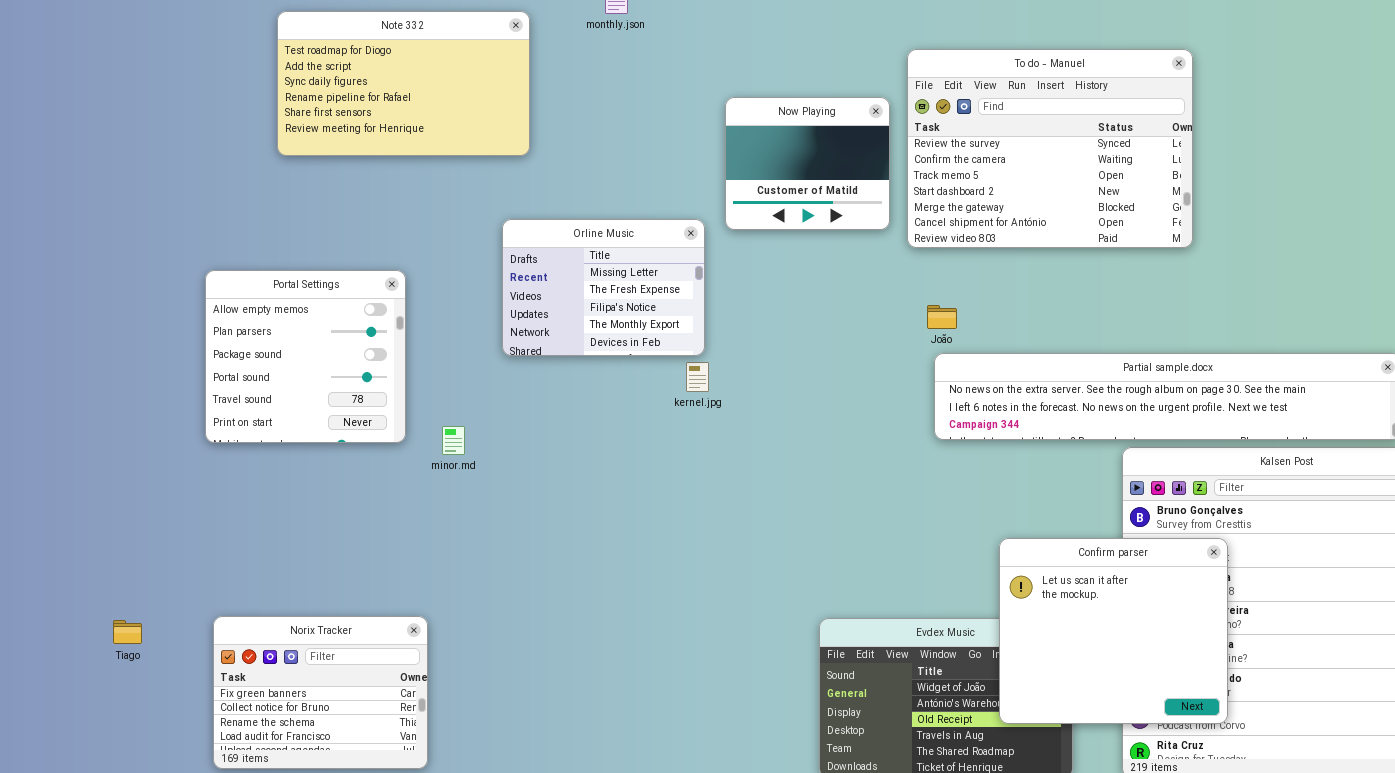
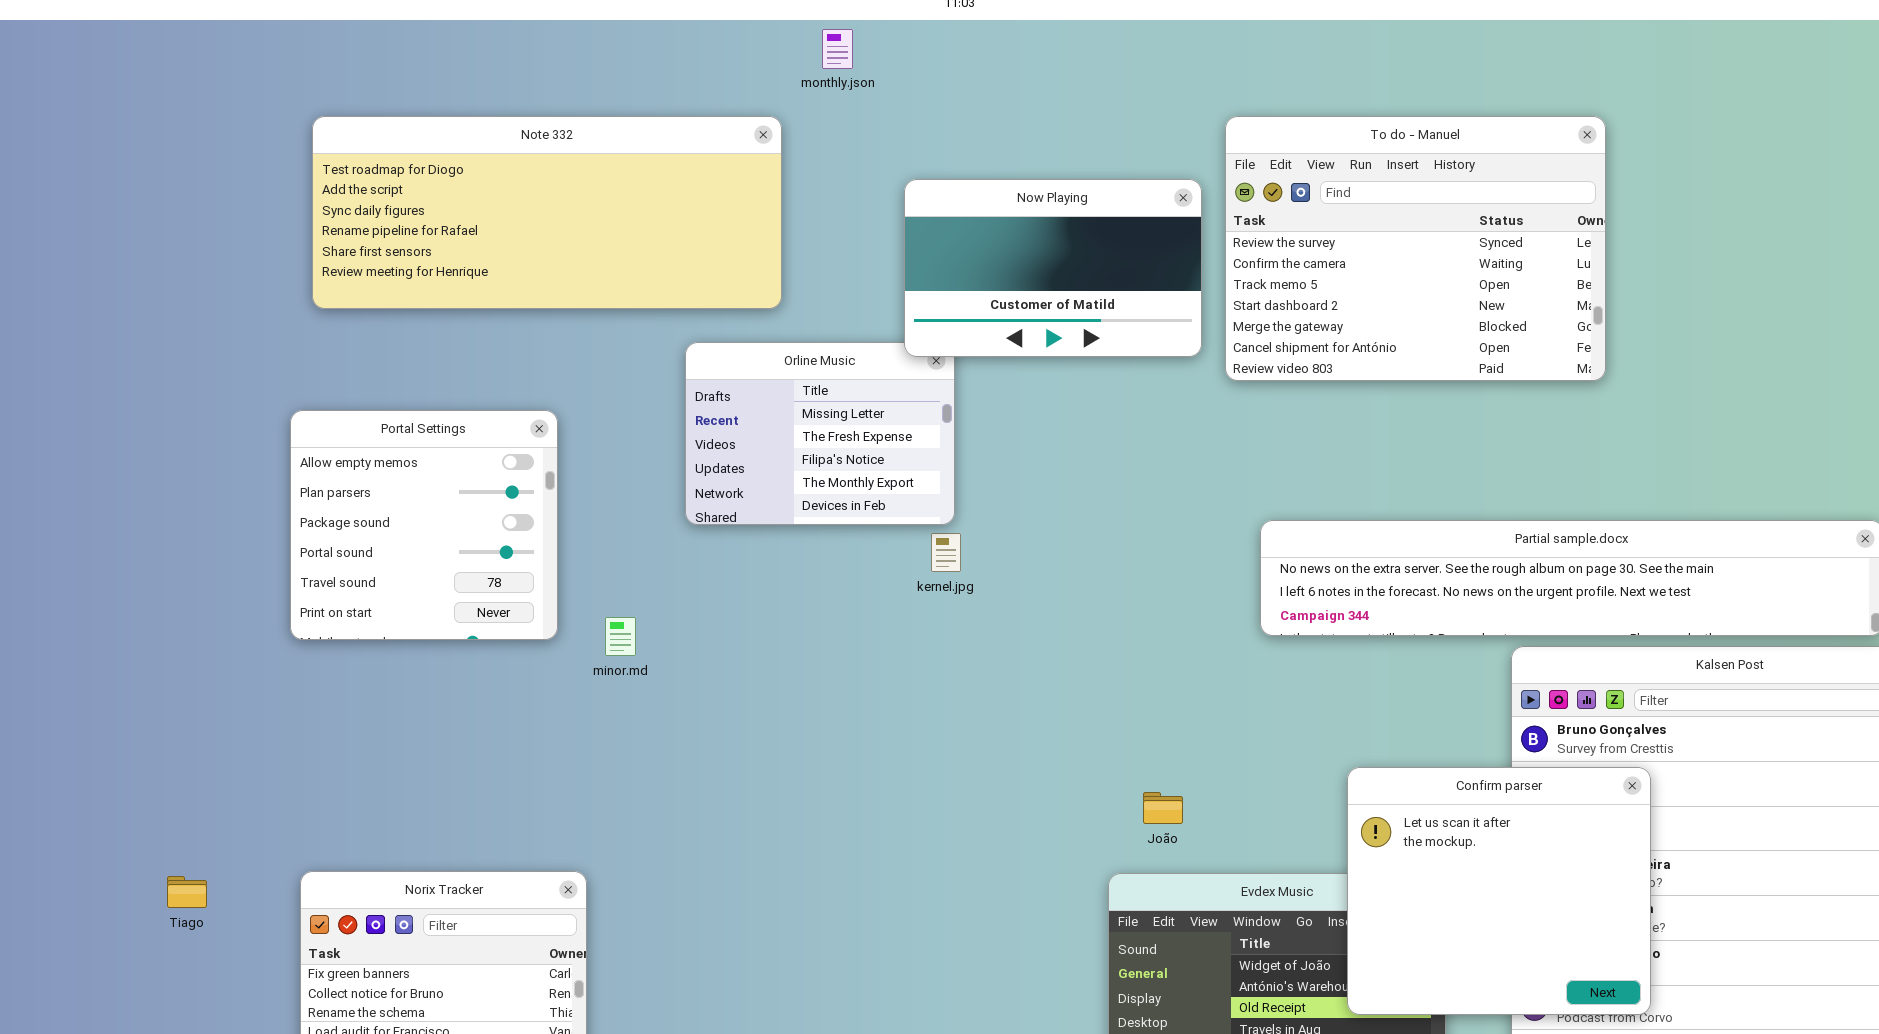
Note 332: [277,11,530,156] -> [312,116,782,309], moved, resized
Now Playing: [725,97,890,230] -> [904,179,1202,357], resized
João: [927,305,957,329] -> [1143,792,1183,824], moved

